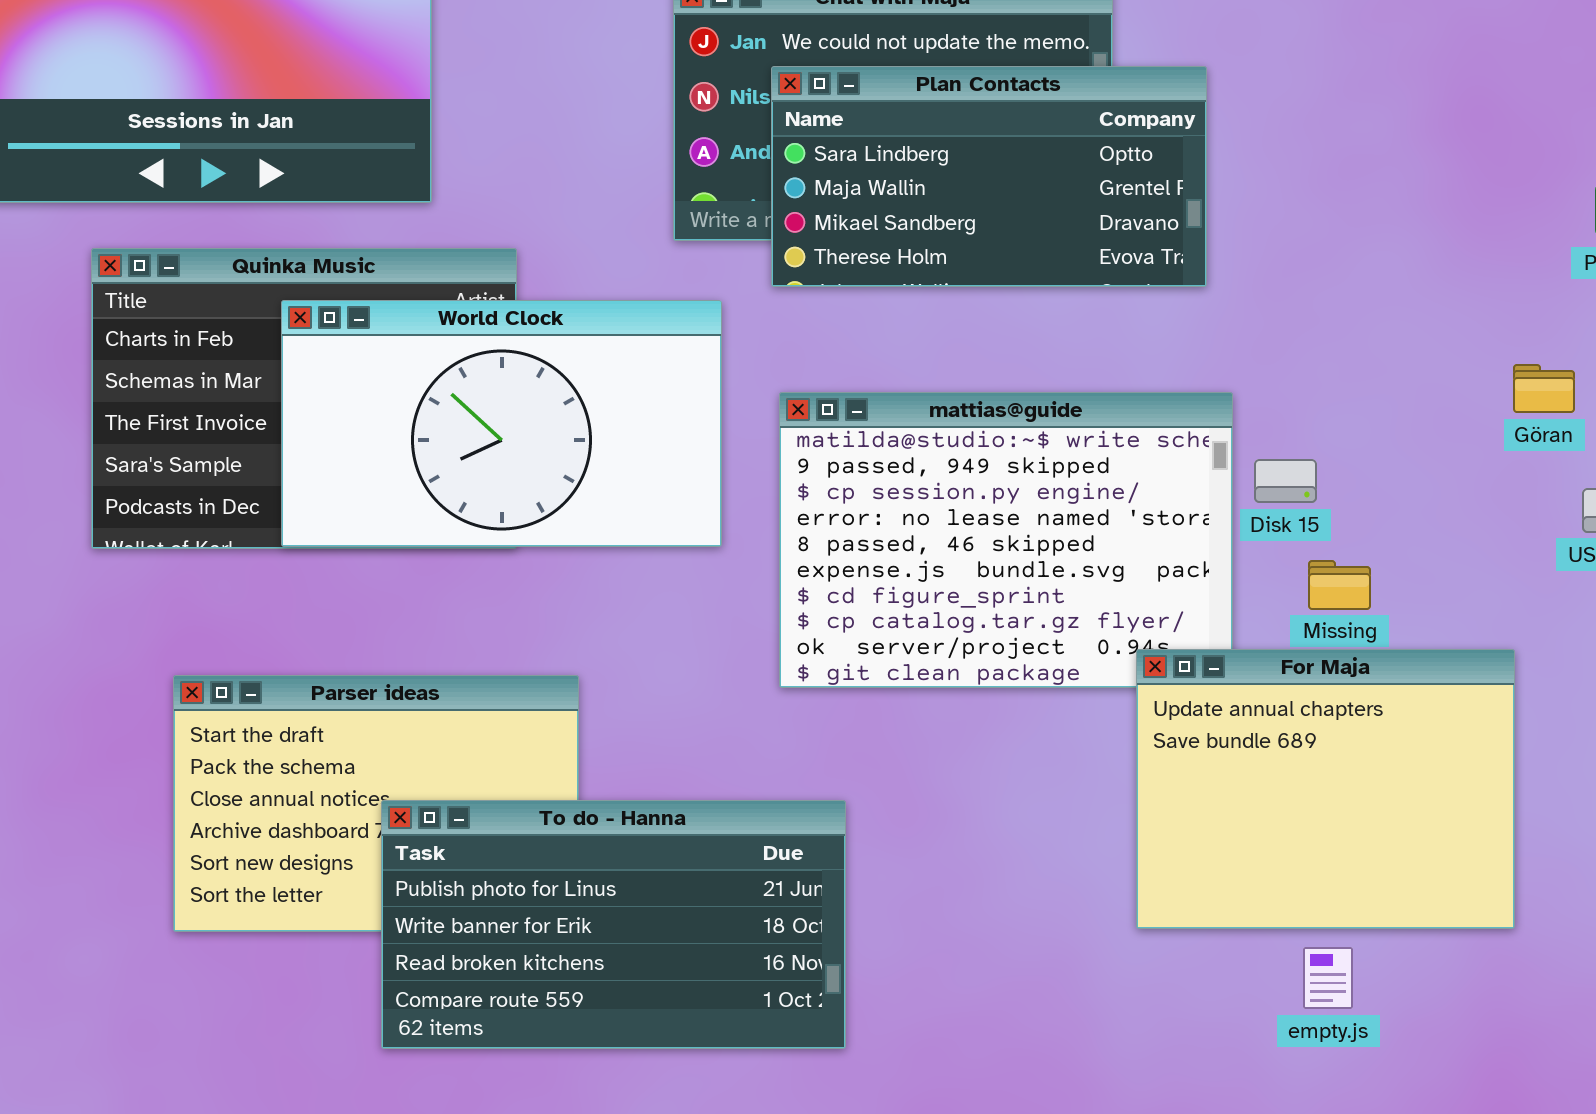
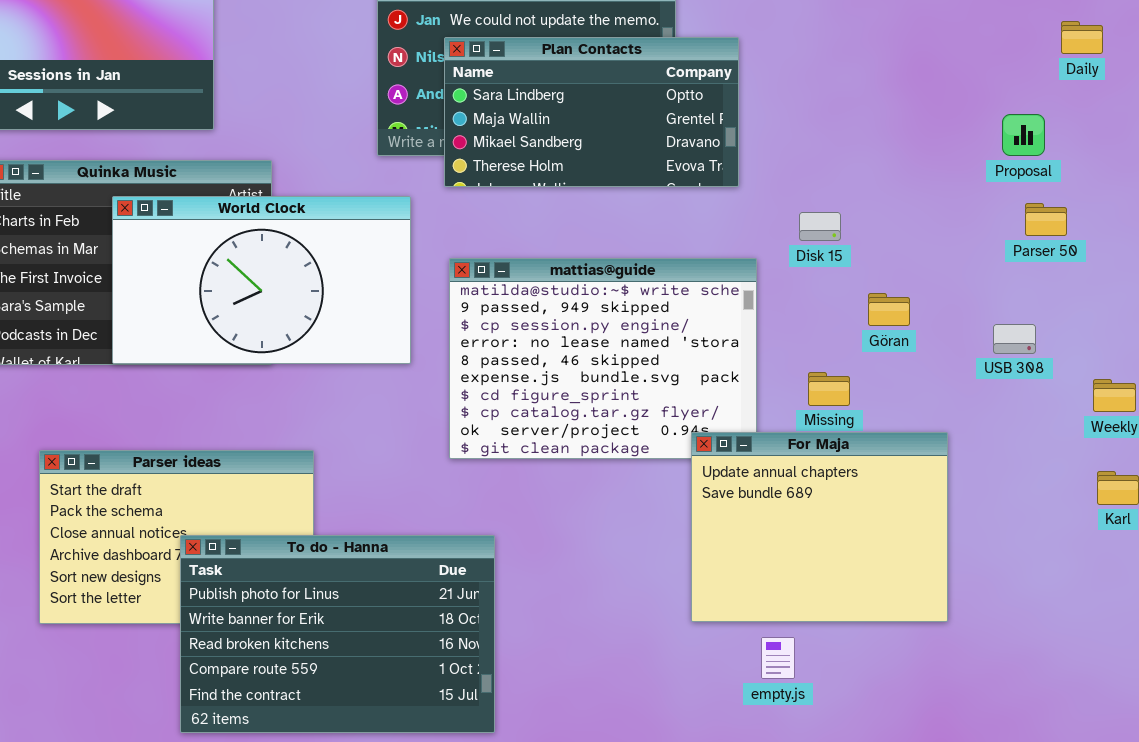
Göran: [1513,364,1575,413] -> [868,293,910,326], moved
Disk 15: [1254,459,1317,503] -> [799,212,841,241], moved
To do - Hanna: [381,800,846,1049] -> [180,535,495,733], resized
empty.js: [1303,947,1353,1009] -> [761,637,795,679], moved

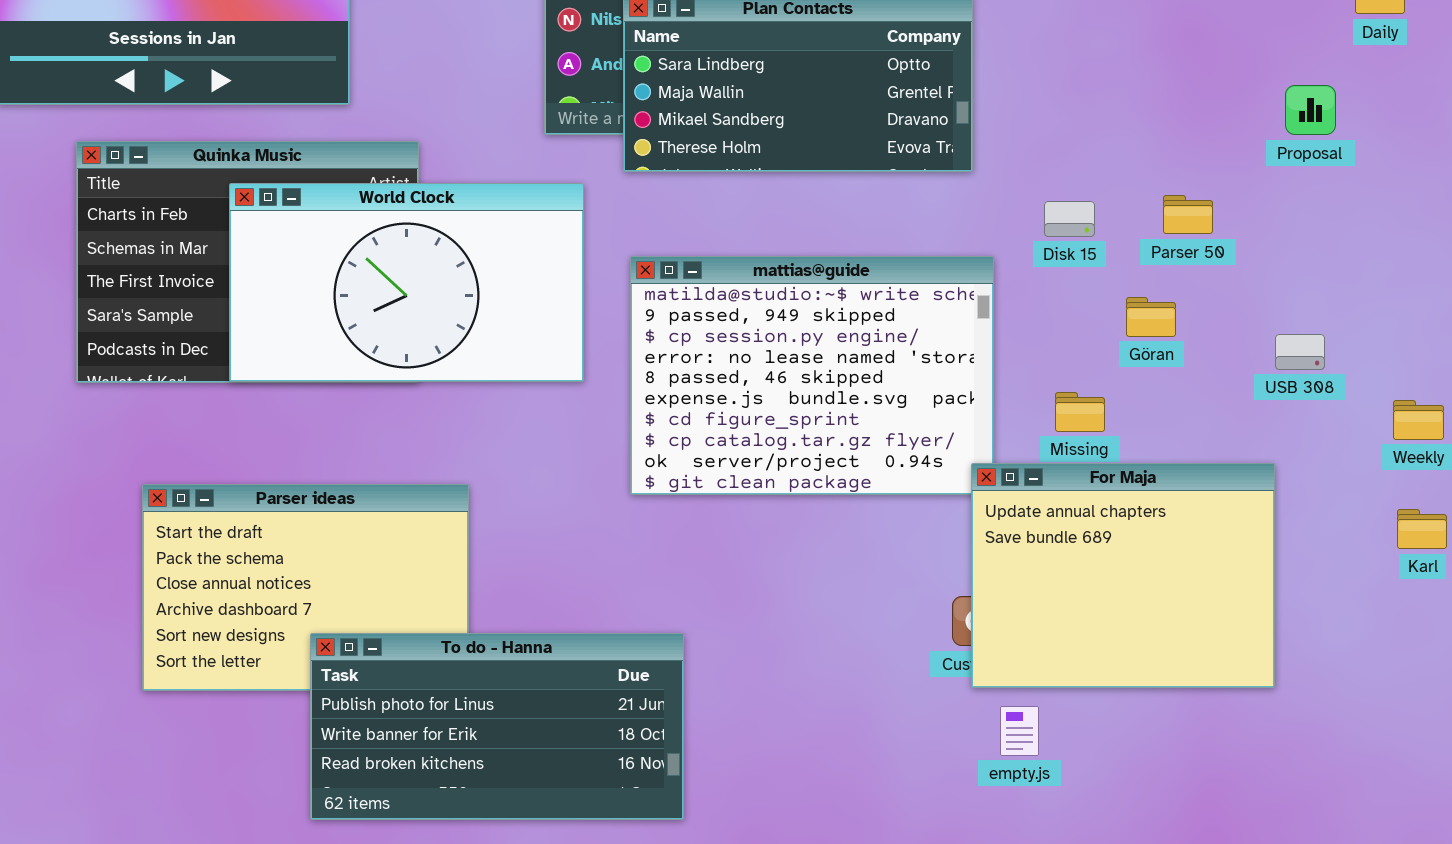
Parser 50: [1025,203,1067,236] -> [1163,195,1213,234], moved
For Maja: [691,432,948,622] -> [971,463,1275,688], moved
To do - Hanna: [180,535,495,733] -> [310,633,684,820], resized

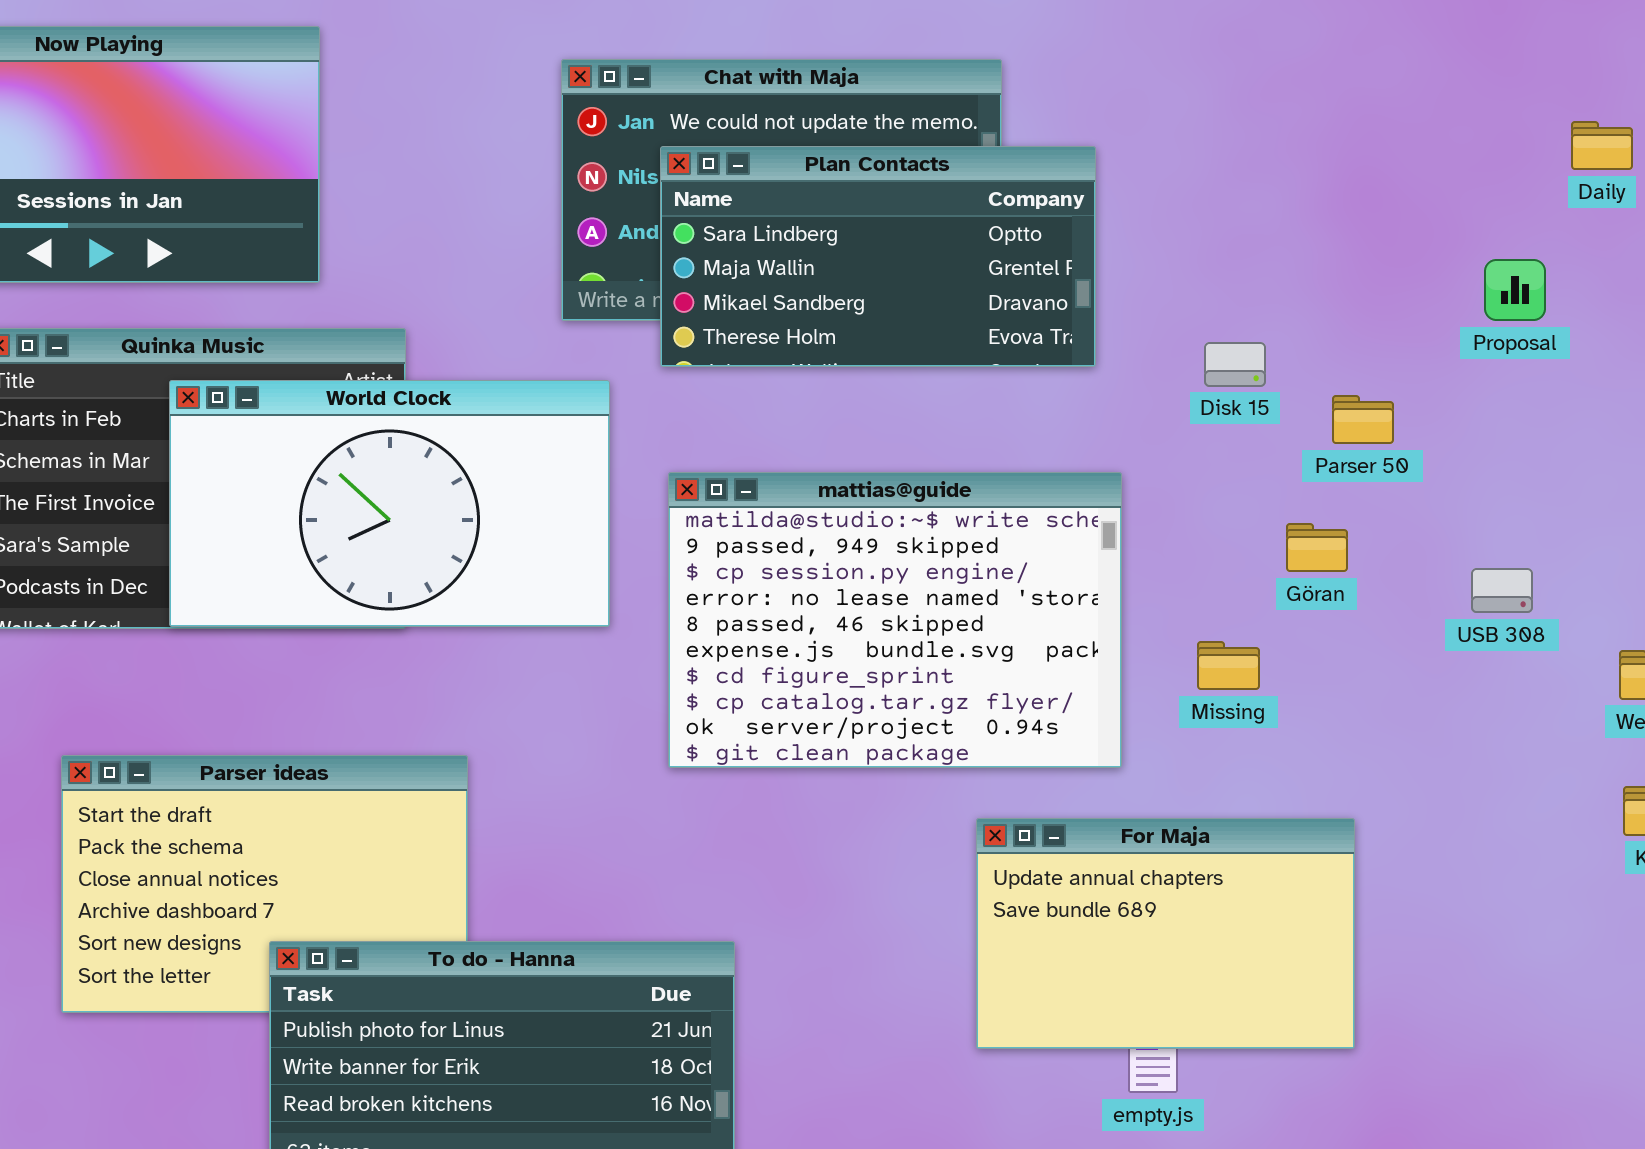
Disk 15: [1044,201,1095,237] -> [1204,342,1266,387], moved
For Maja: [971,463,1275,688] -> [976,818,1355,1049], moved, resized

